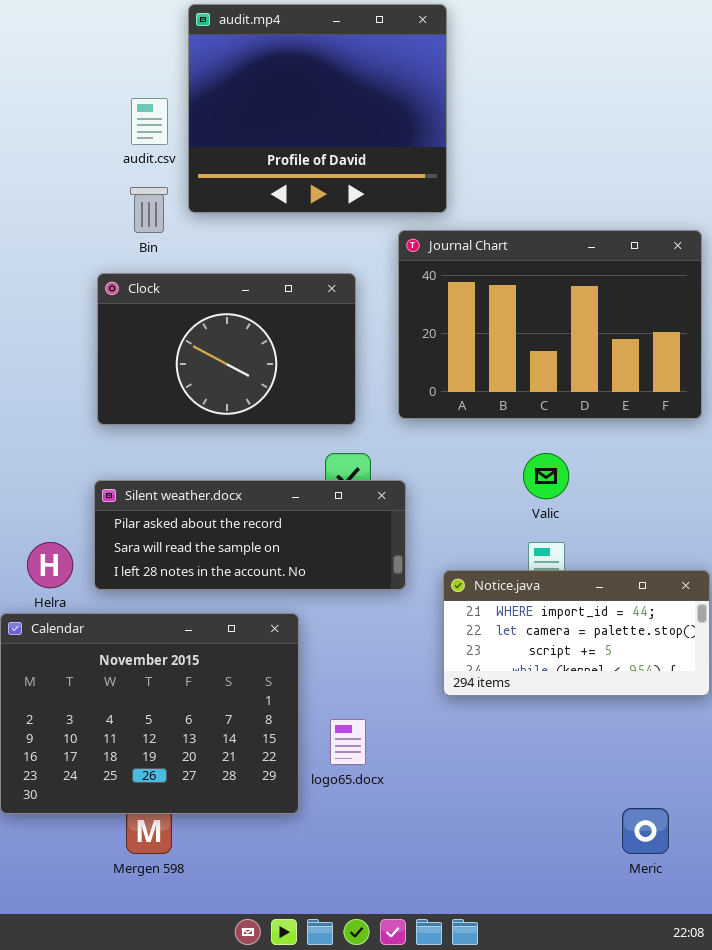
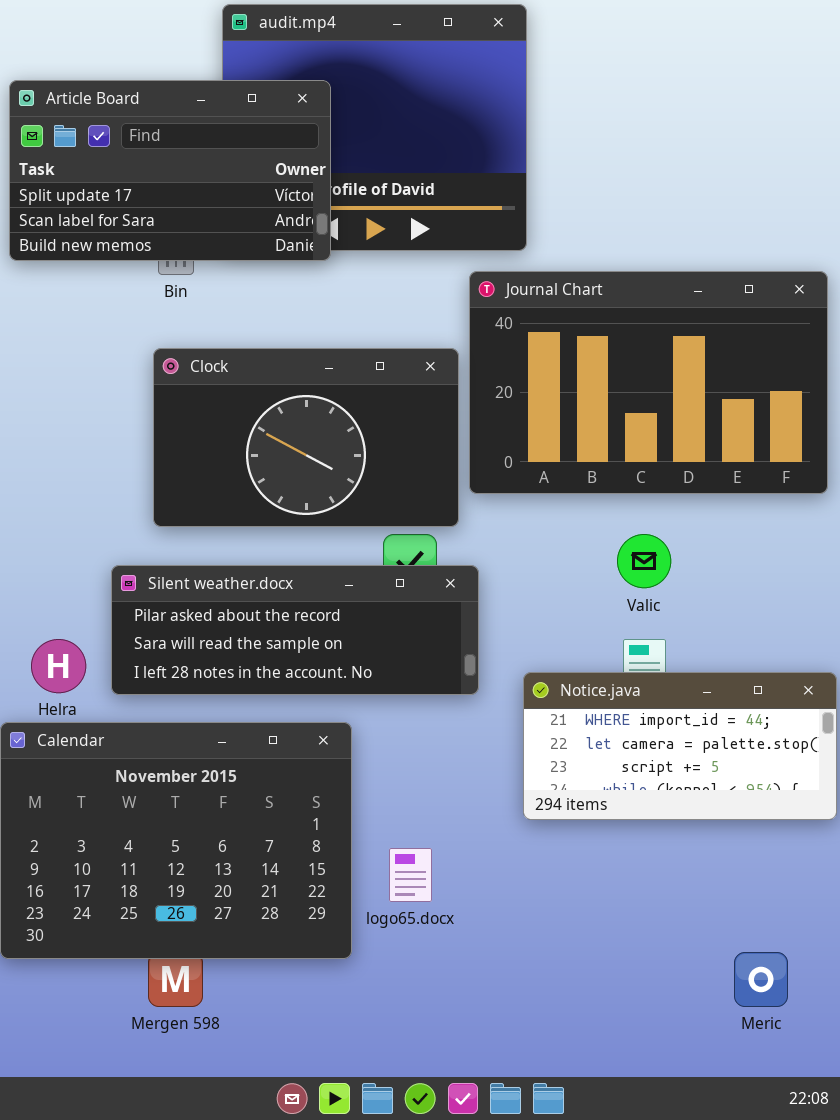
Article Board: none -> [9,80,331,261], opened
Clock: [97,273,356,425] -> [153,348,459,527], moved

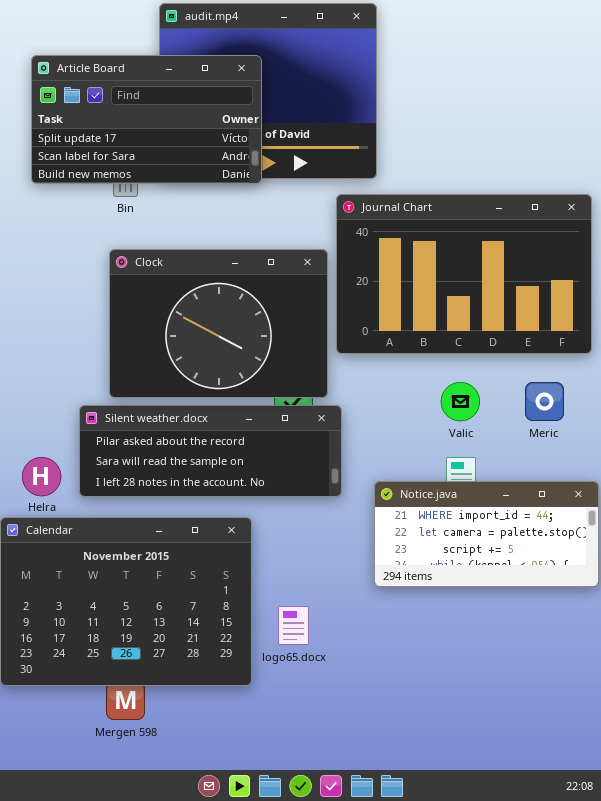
Article Board: [9,80,331,261] -> [31,55,262,184], moved
Clock: [153,348,459,527] -> [109,249,328,398], resized
Meric: [734,952,788,1007] -> [525,382,564,421], moved

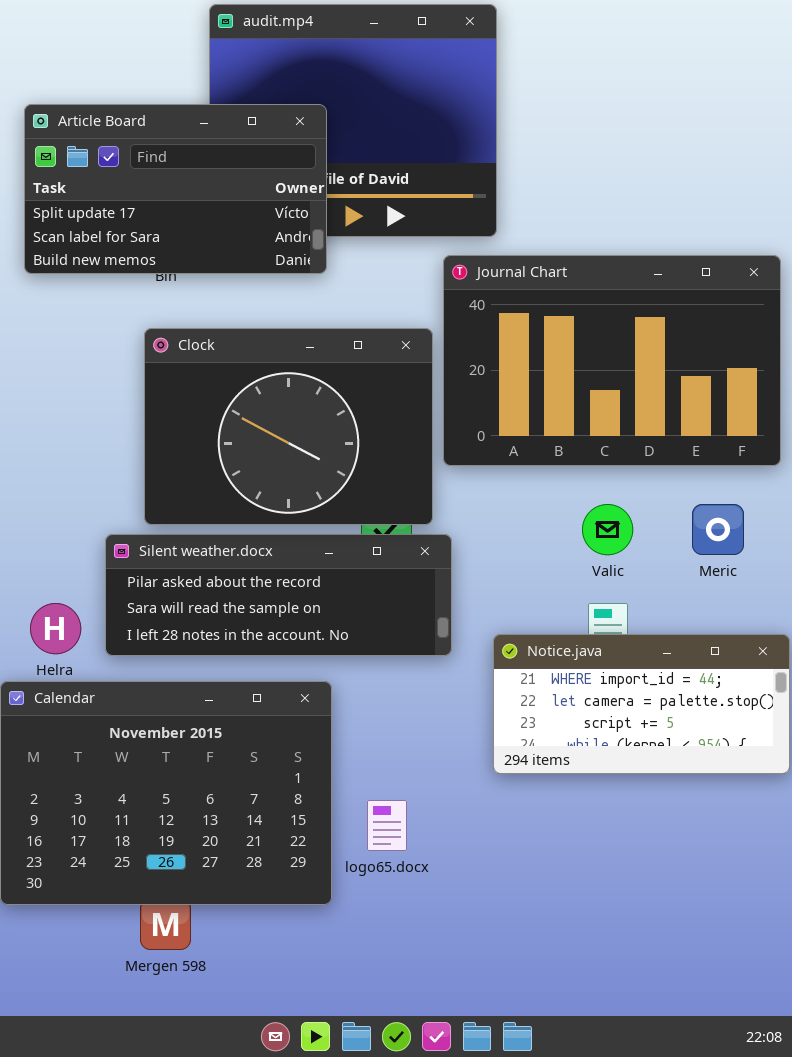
Article Board: [31,55,262,184] -> [24,104,327,274], moved

